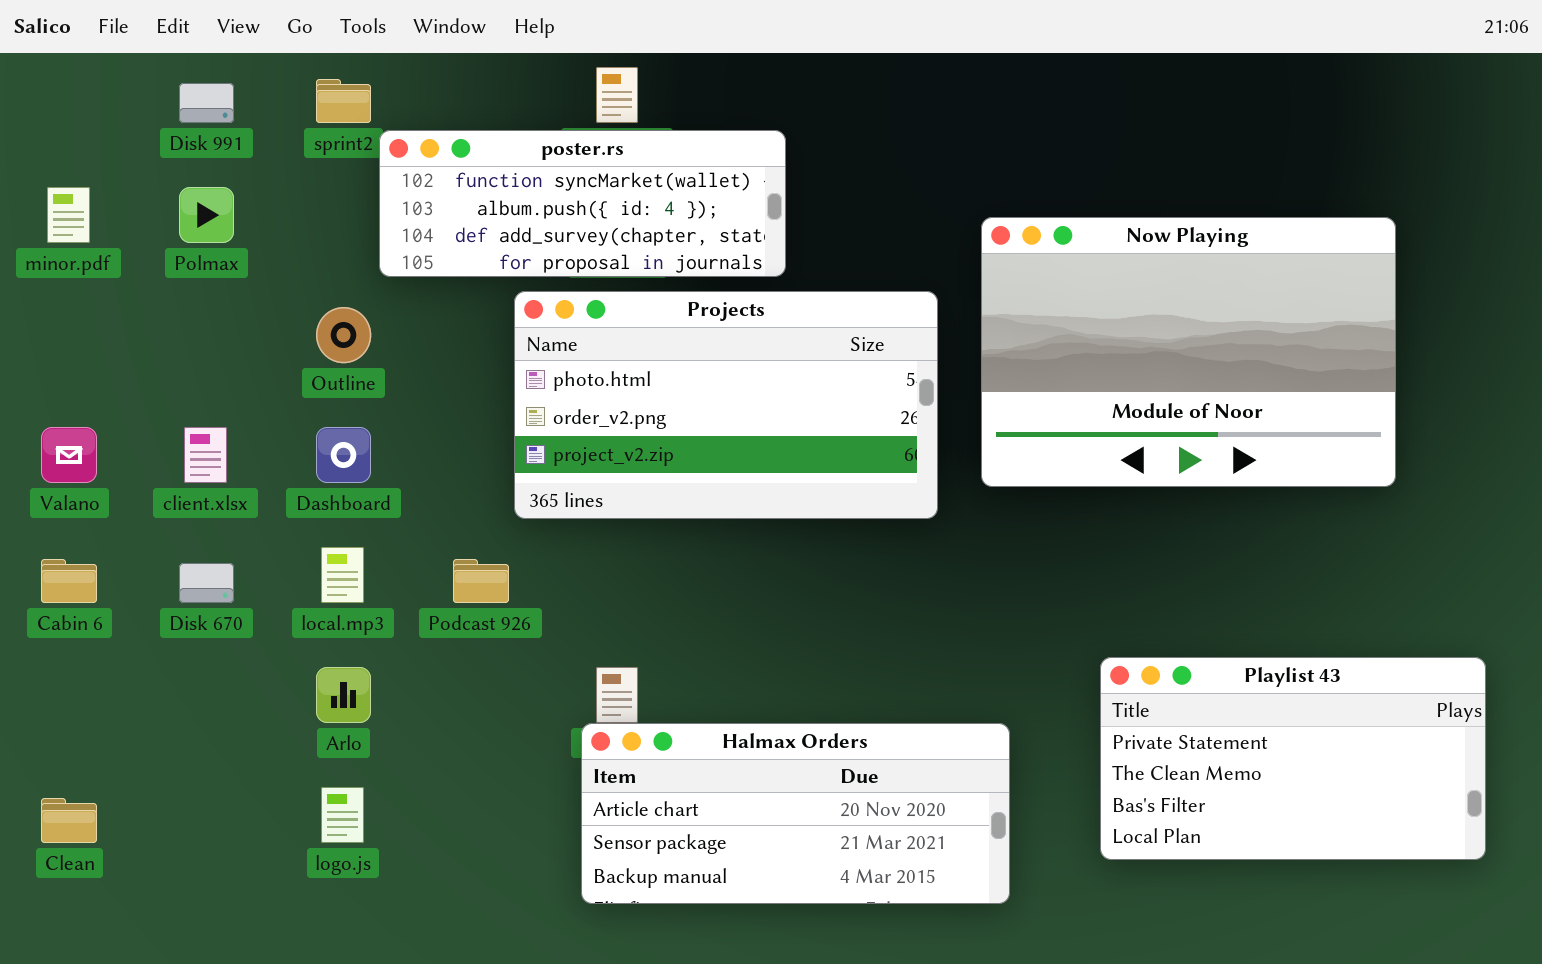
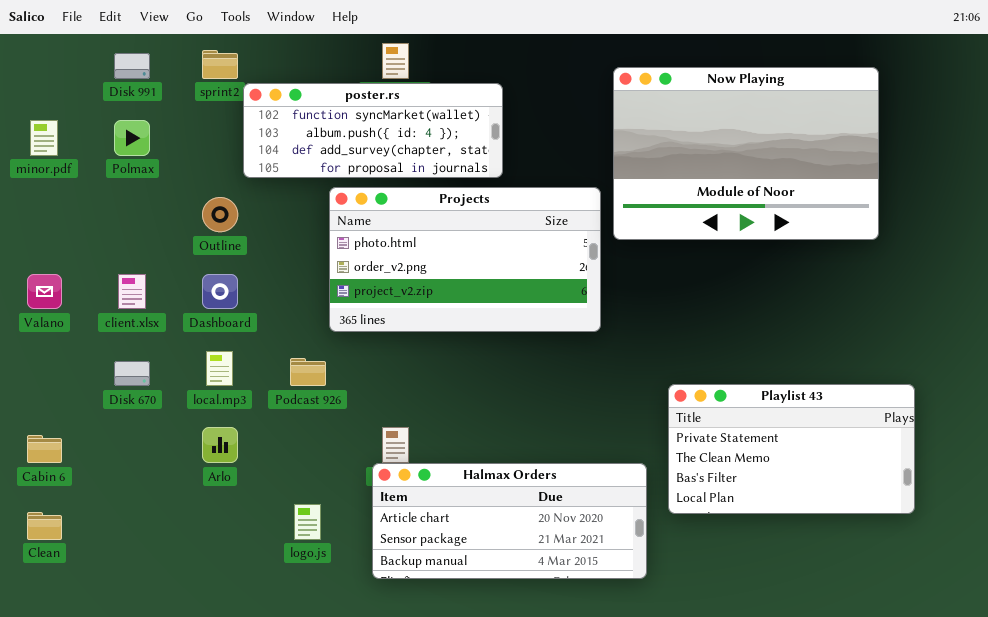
Now Playing: [981,217,1396,487] -> [613,67,879,240], moved
Cabin 6: [41,559,97,603] -> [27,435,62,463], moved
Playlist 43: [1100,657,1486,860] -> [668,384,915,514], moved
logo.js: [321,787,364,843] -> [294,504,321,540], moved

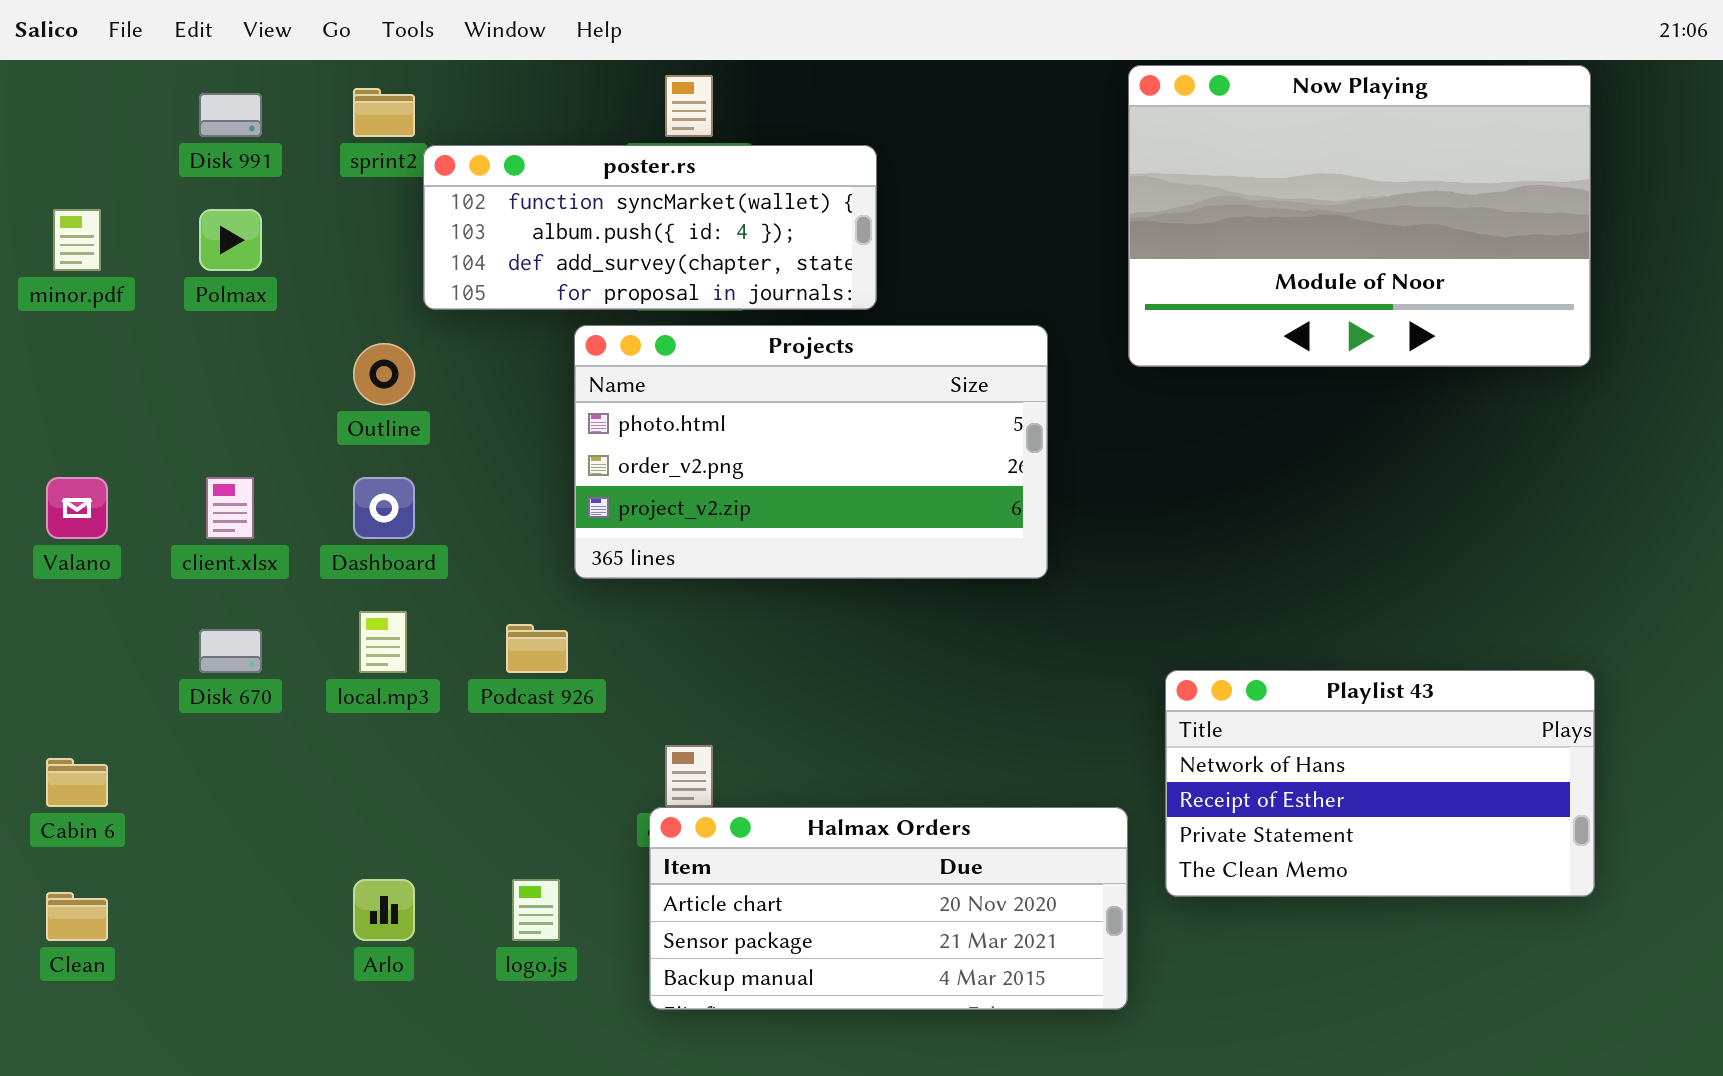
Now Playing: [613,67,879,240] -> [1128,65,1591,367], moved
Playlist 43: [668,384,915,514] -> [1165,670,1595,897], scrolled up 2 rows
Arlo: [202,427,238,463] -> [353,879,415,941], moved

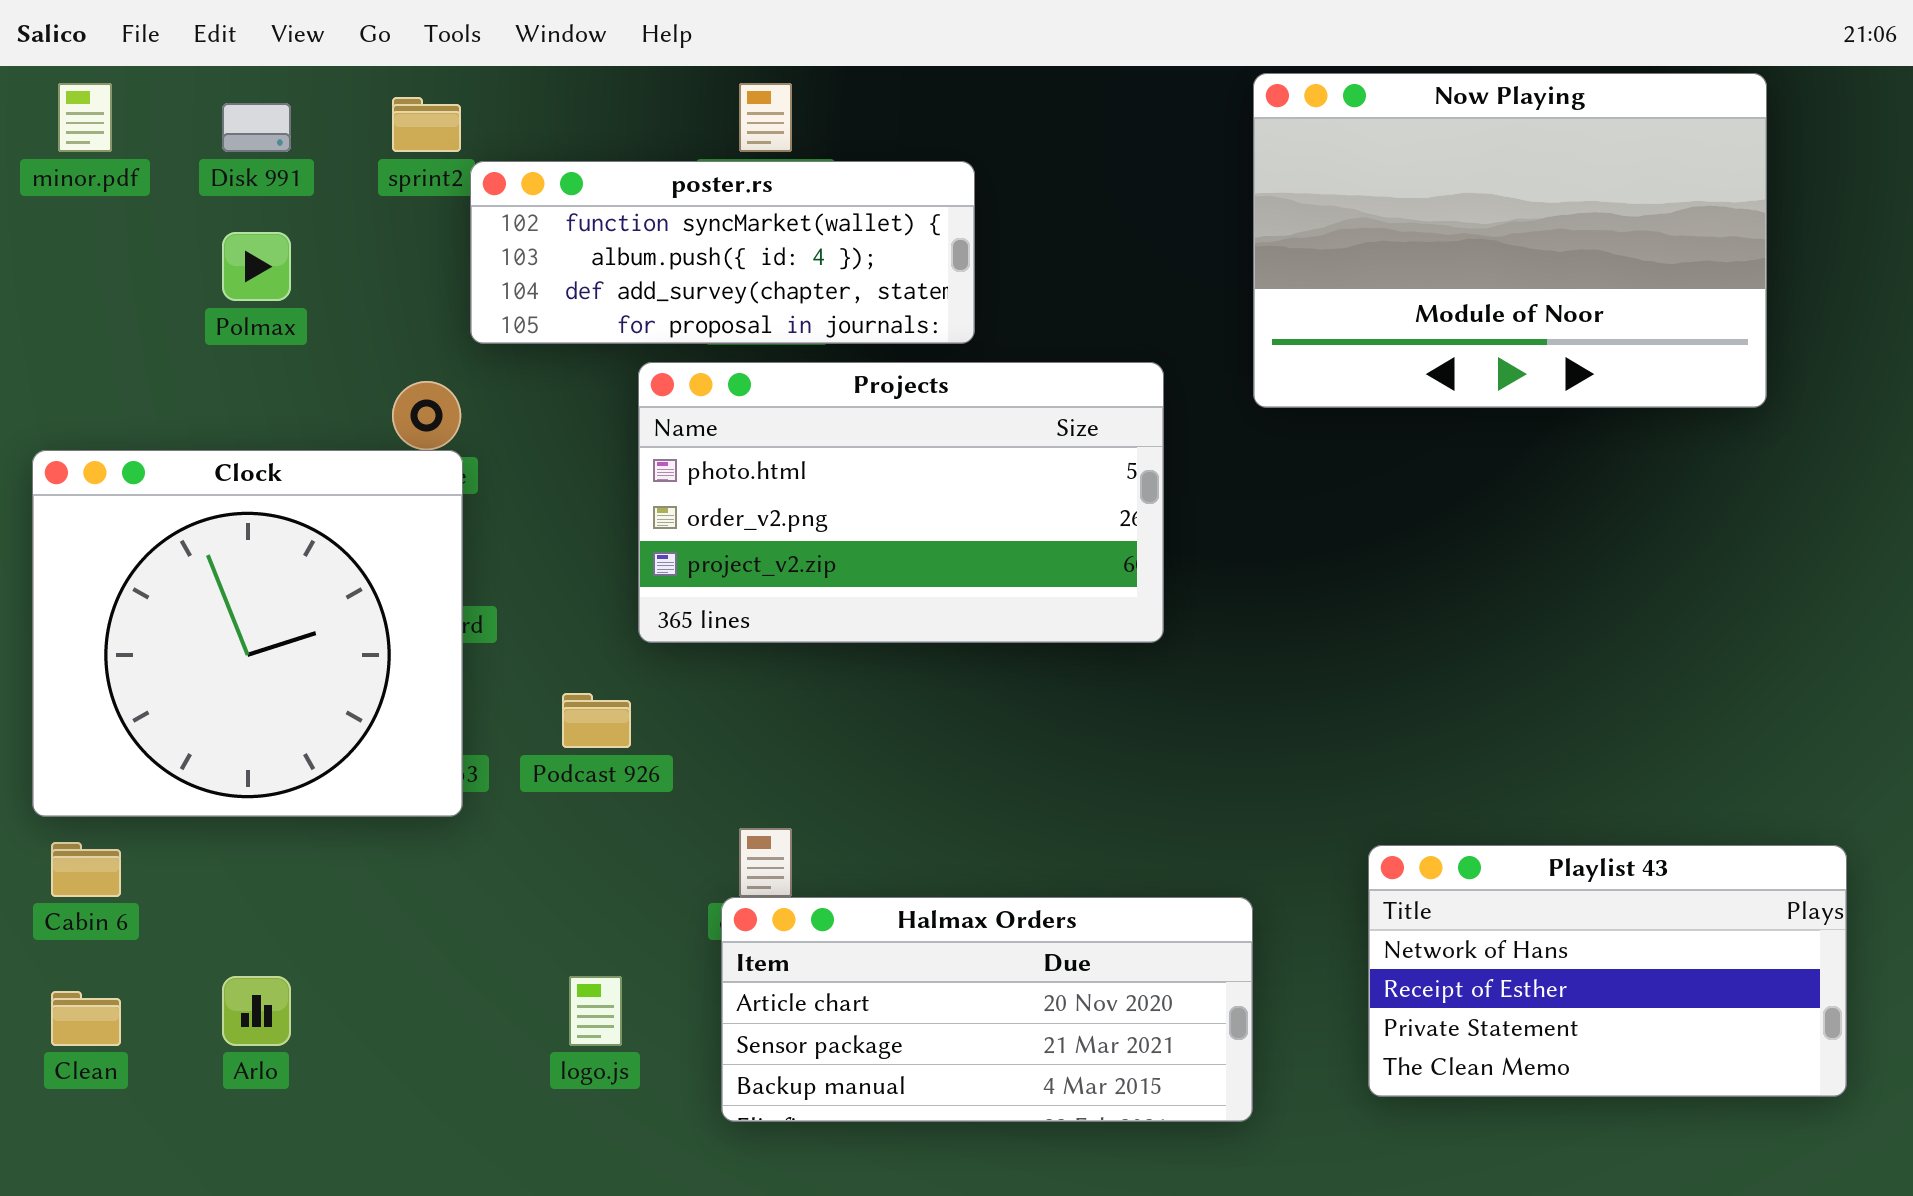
minor.pdf: [53,209,101,271] -> [58,83,112,152], moved
Clock: none -> [32,450,463,817], opened
Playlist 43: [1165,670,1595,897] -> [1368,845,1847,1097], moved
Arlo: [353,879,415,941] -> [222,976,291,1046], moved

